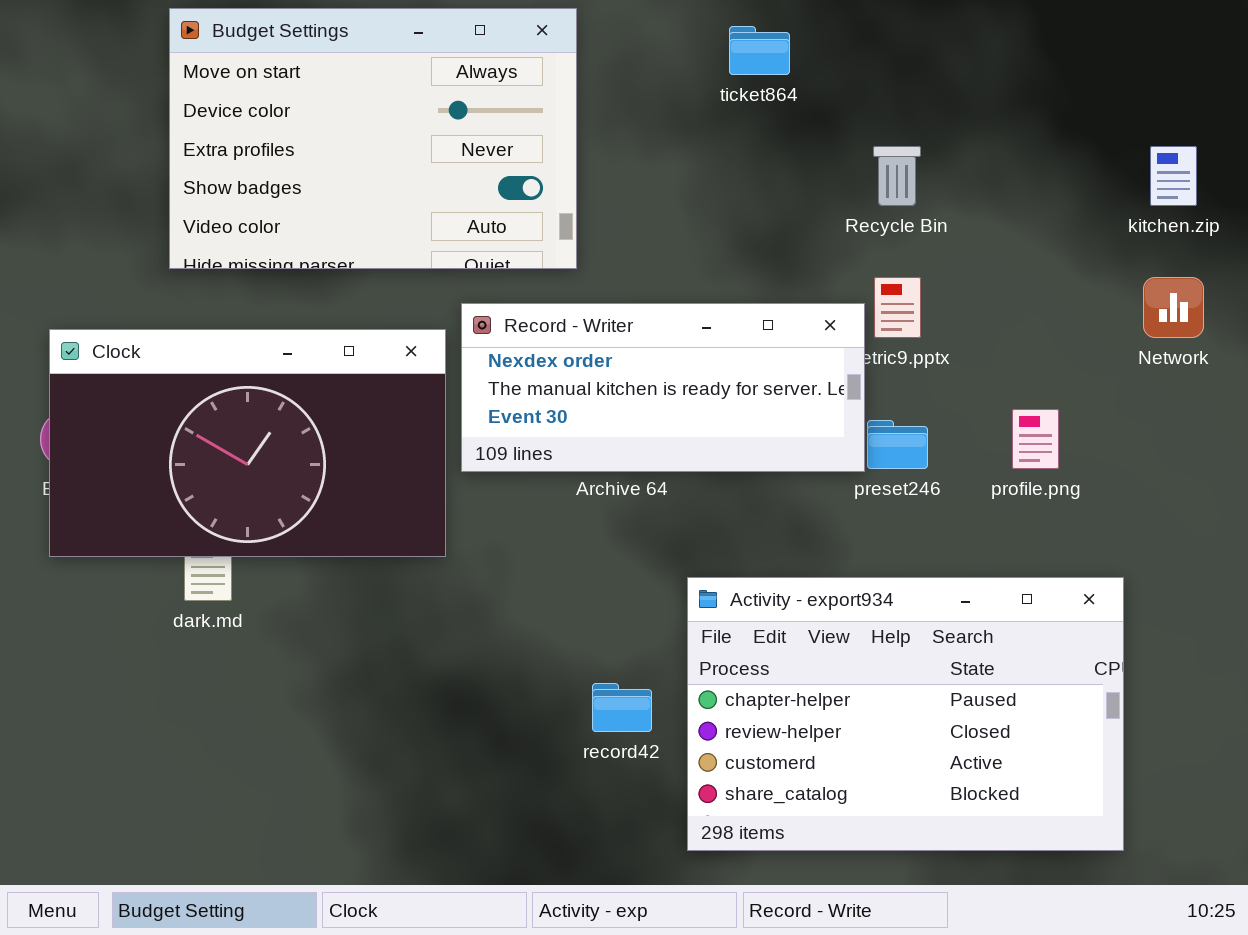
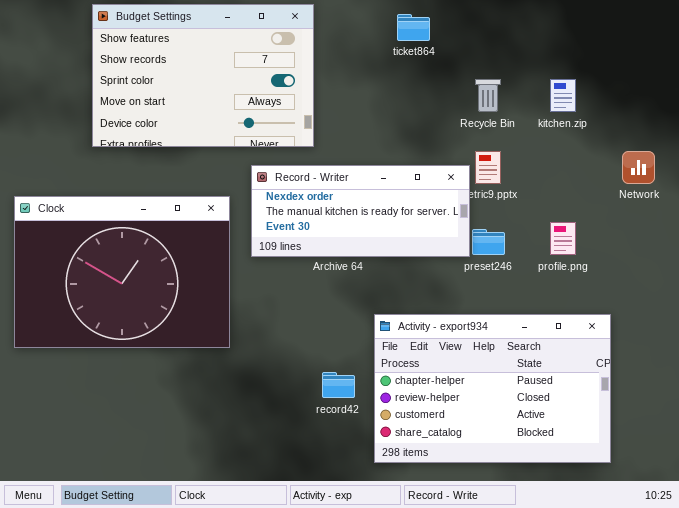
Budget Settings: [169,8,577,269] -> [92,4,314,147], scrolled up 3 rows
kitchen.zip: [1150,146,1197,206] -> [550,79,576,112], moved
Clock: [49,329,446,557] -> [14,196,230,348], moved, resized

